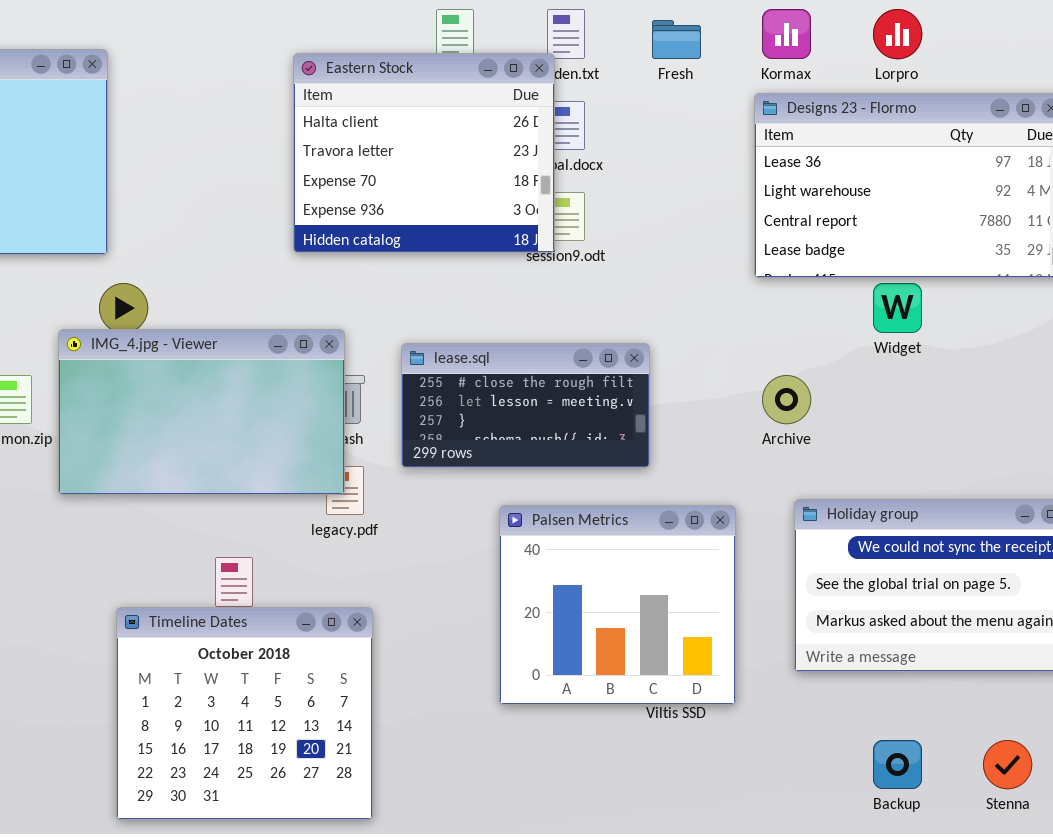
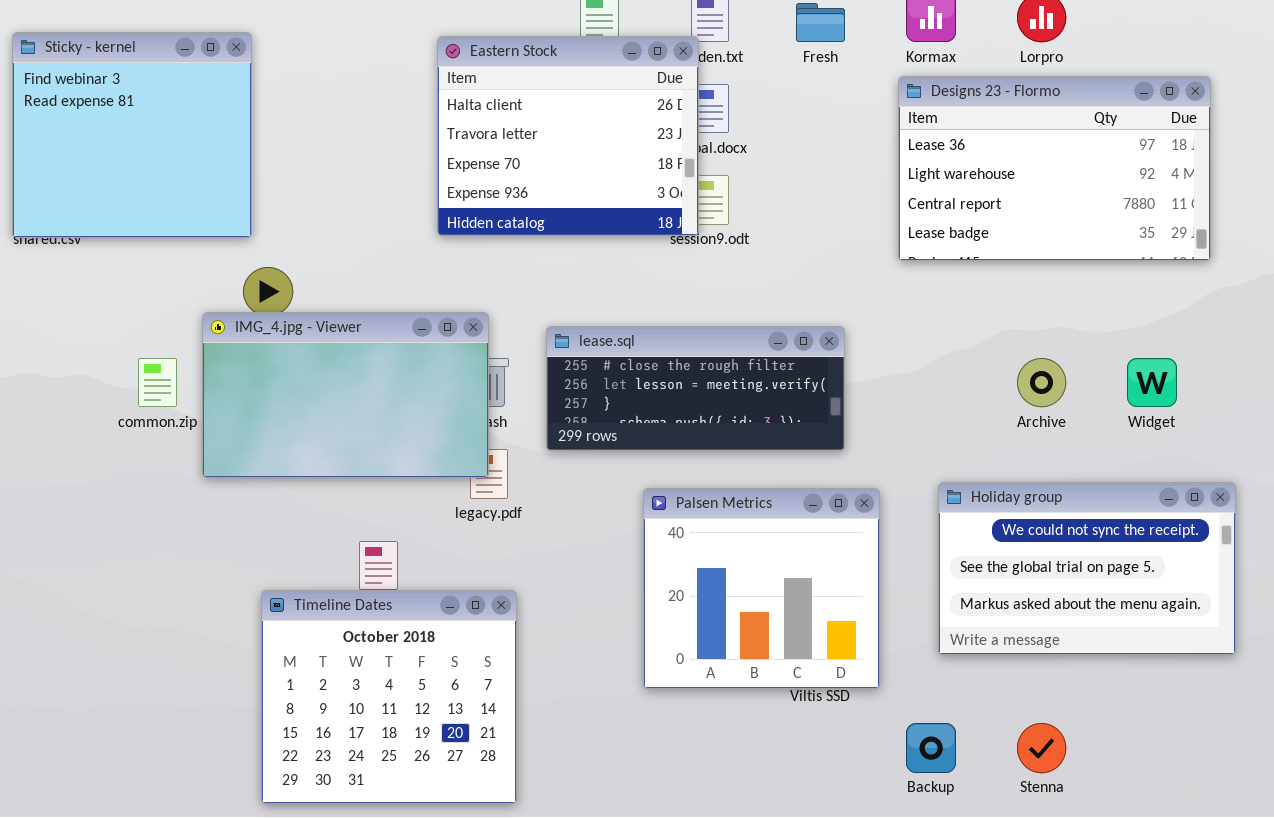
Widget: [873,283,922,333] -> [1127,358,1177,407], moved
lease.sql: [401,343,650,468] -> [546,326,845,451], resized
Archive: [762,375,811,424] -> [1017,358,1066,407], moved
Backup: [873,740,922,789] -> [906,723,956,773], moved
Stenna: [983,740,1032,789] -> [1017,723,1066,773], moved

